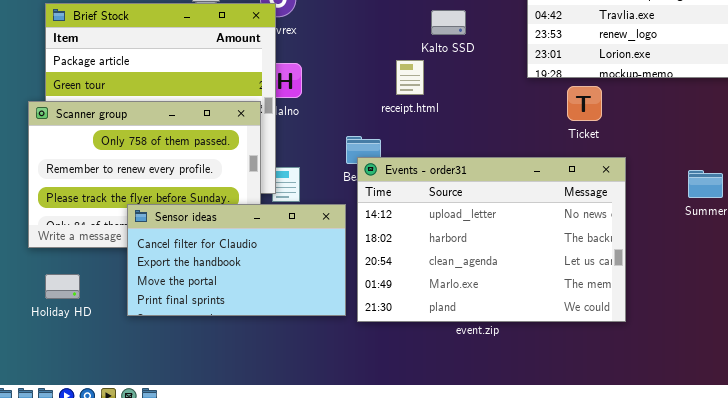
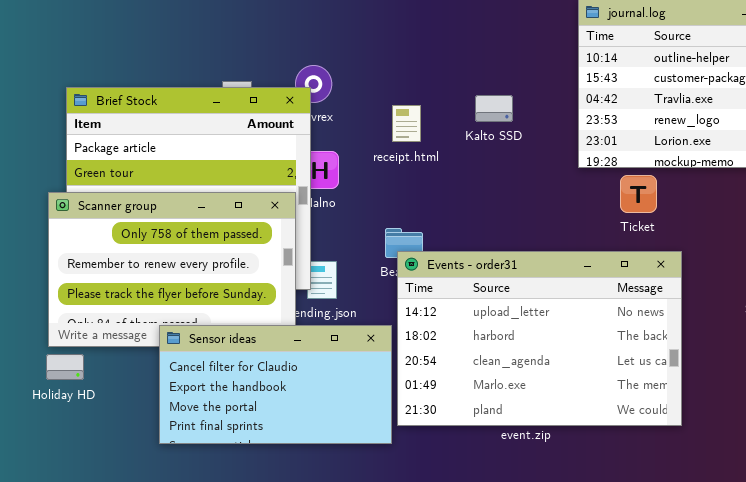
receipt.html: [396,60,424,95] -> [392,105,421,142], moved
Sensor ideas: [127,204,346,316] -> [159,325,392,444], moved
Holiday HD: [45,274,80,299] -> [46,354,84,380], moved

